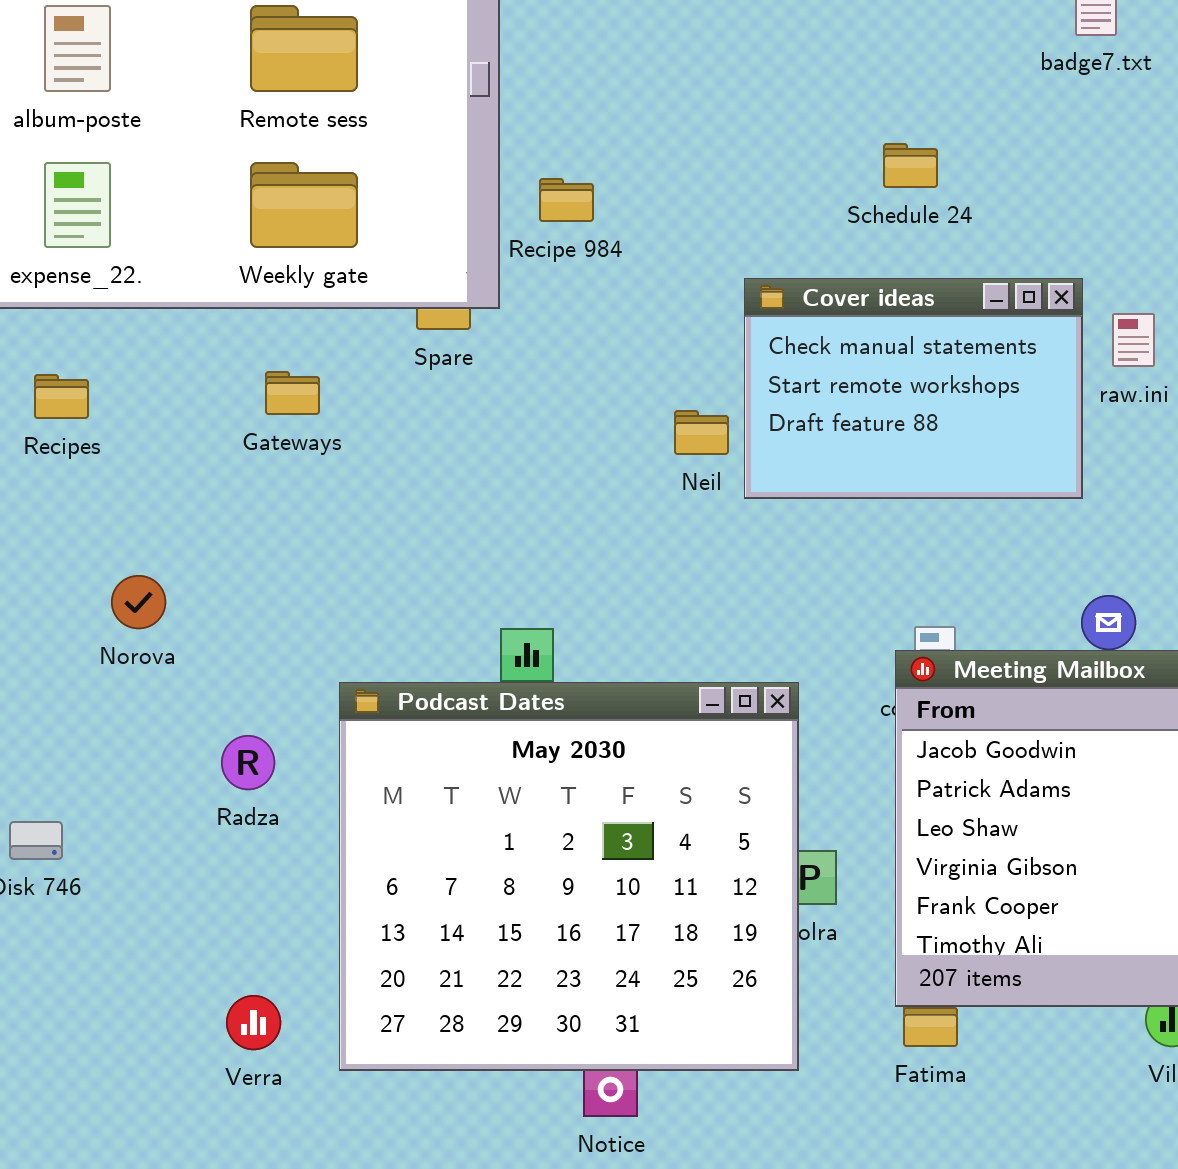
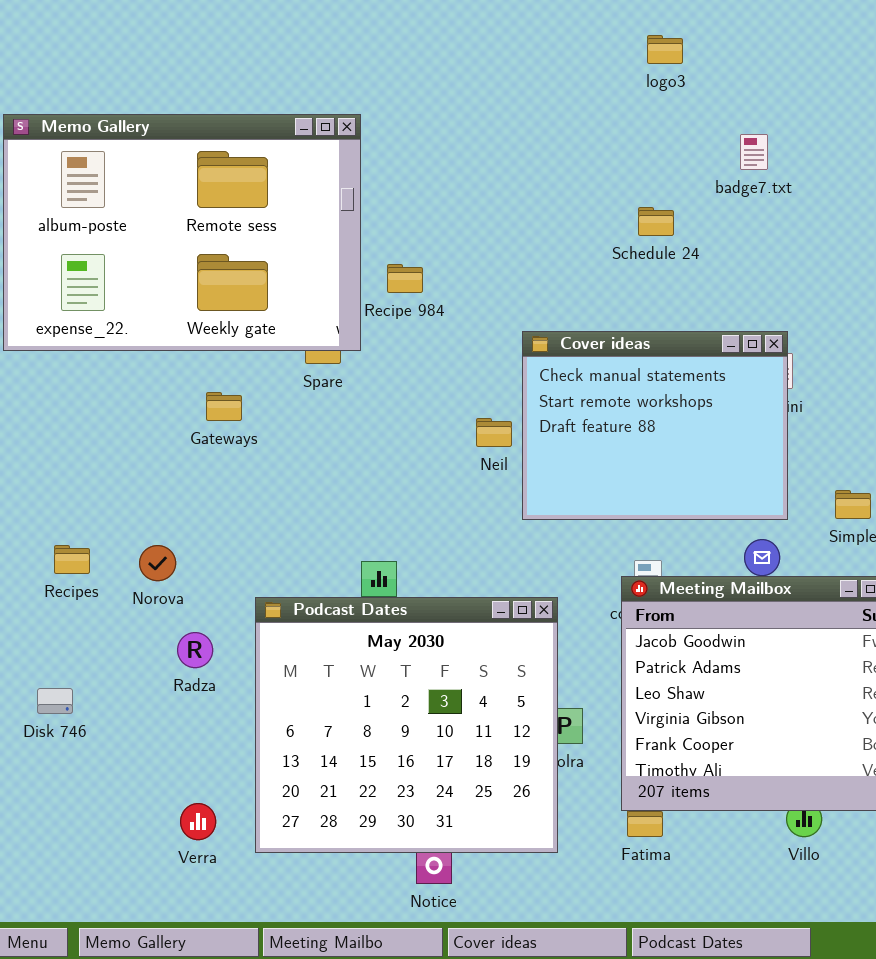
Schedule 24: [883,143,938,188] -> [638,207,674,236], moved
Cover ideas: [744,278,1083,499] -> [522,331,788,520], resized
Recipes: [34,374,89,419] -> [54,545,90,574], moved
Norova: [111,575,166,629] -> [139,545,176,581], moved

